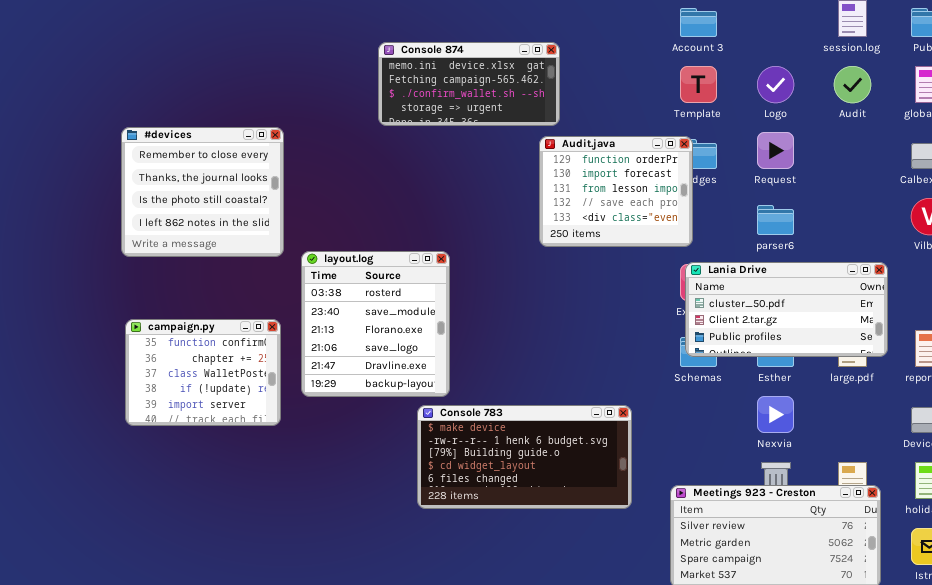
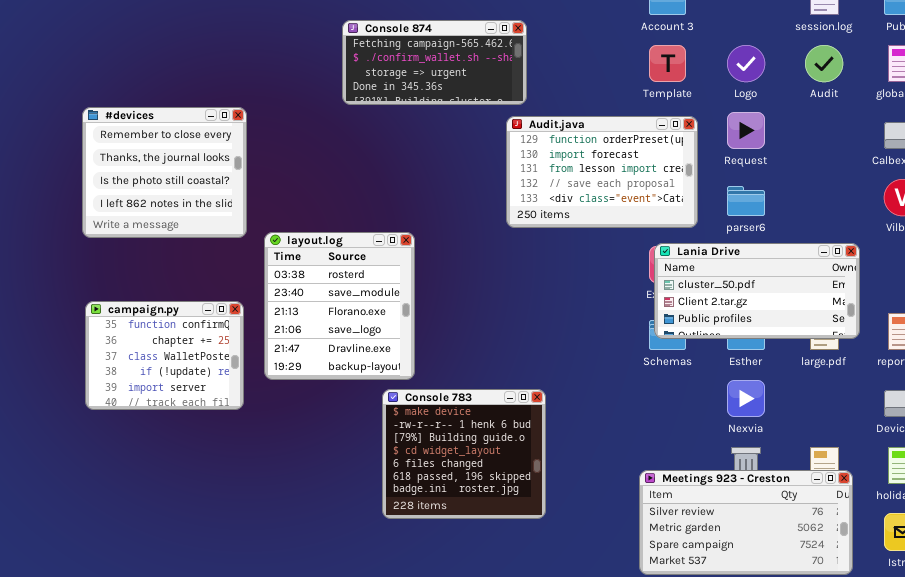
Console 874: [378,42,560,126] -> [342,20,527,105], scrolled down 1 row
Audit.java: [539,136,693,247] -> [506,116,698,228], resized
Console 783: [417,405,632,509] -> [382,389,546,519], resized

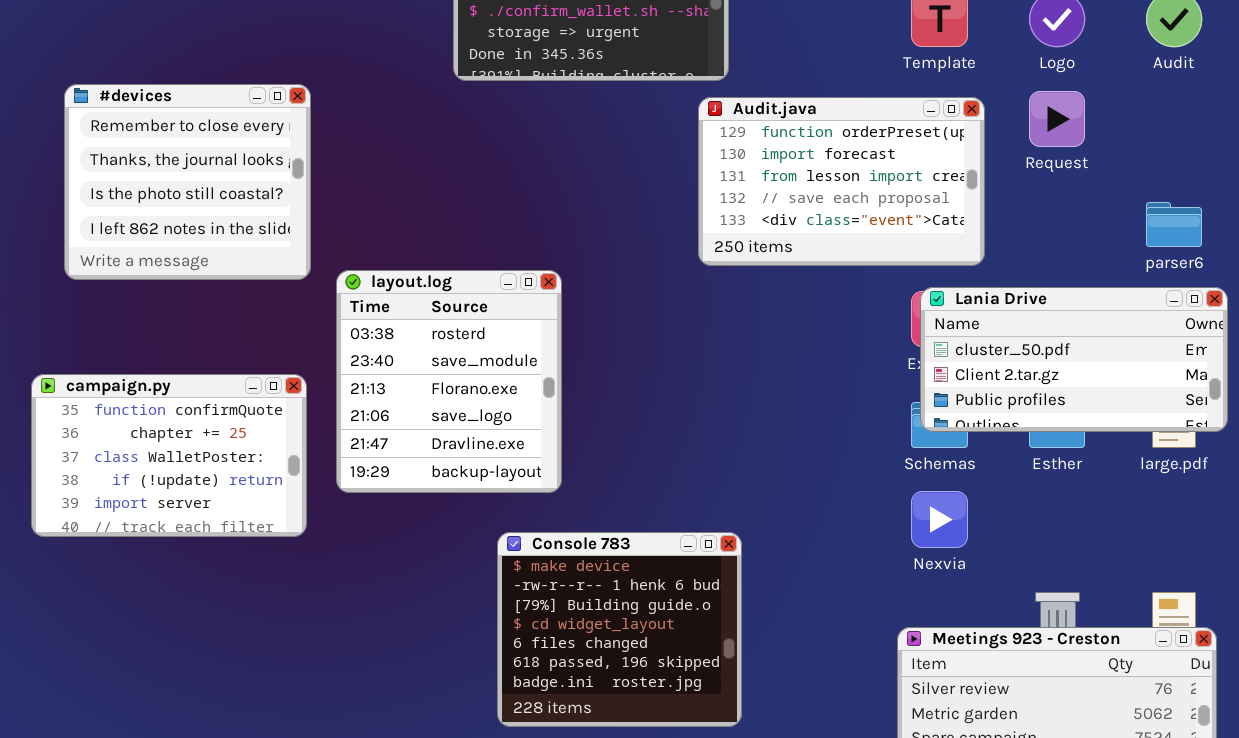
parser6: [727,186,765,216] -> [1146,202,1202,247], moved
campaign.py: [85,301,244,410] -> [31,374,307,537], resized
Nexvia: [727,380,765,417] -> [911,491,968,548], moved
Console 783: [382,389,546,519] -> [497,532,742,727], moved

